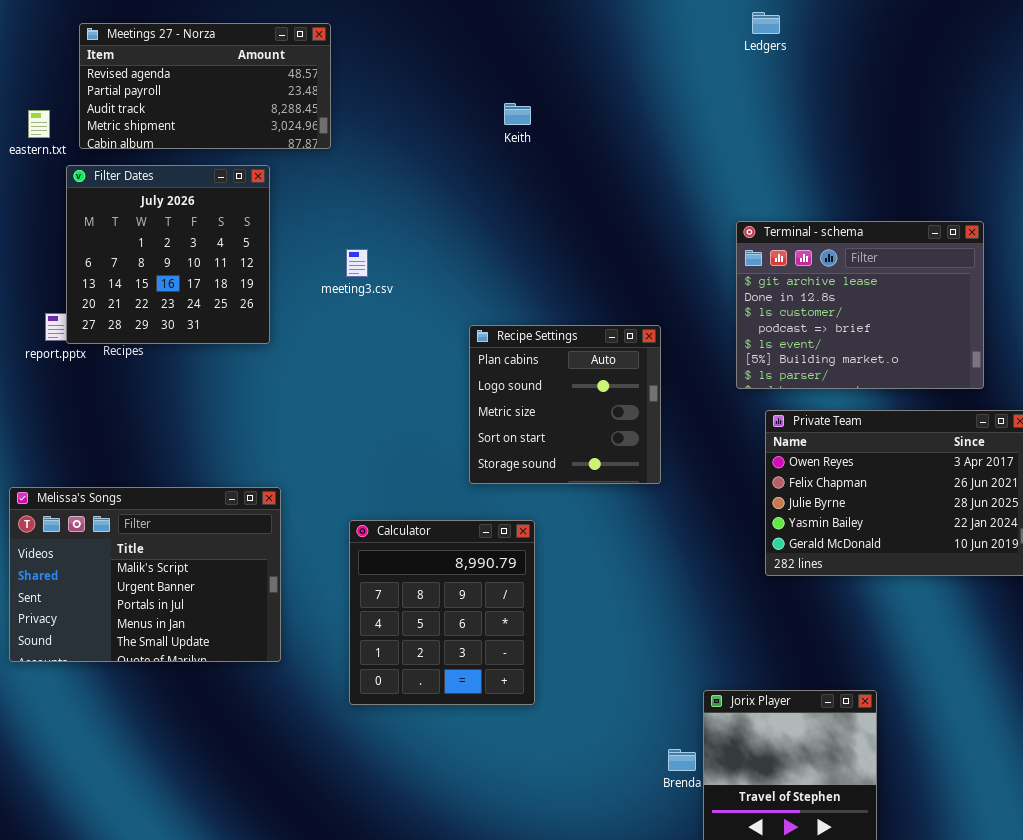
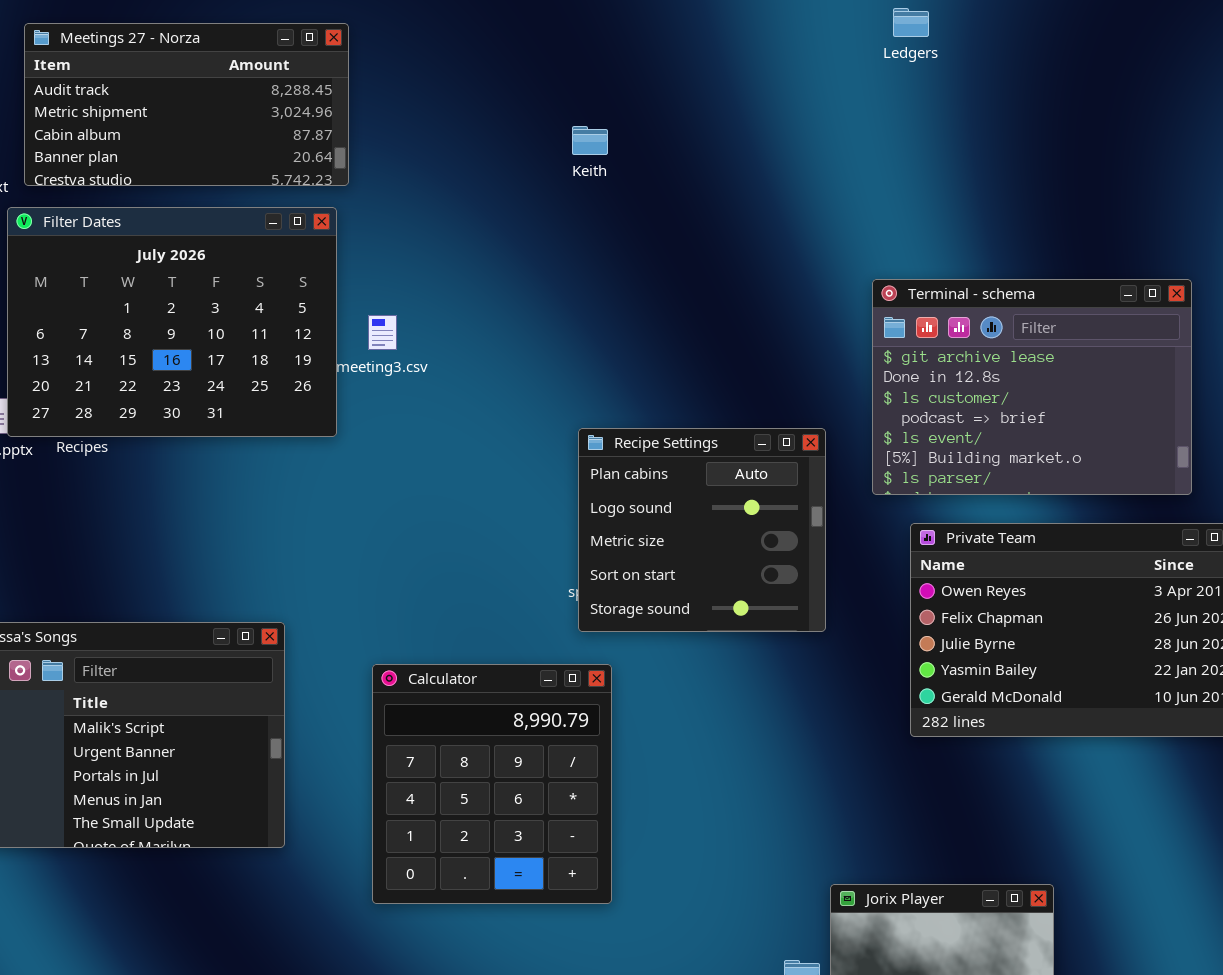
Meetings 27 - Norza: [79,23,331,149] -> [24,23,349,186], scrolled down 2 rows
Filter Dates: [66,165,270,344] -> [7,207,337,437], resized
Recipe Settings: [469,325,661,484] -> [578,428,826,632], moved

